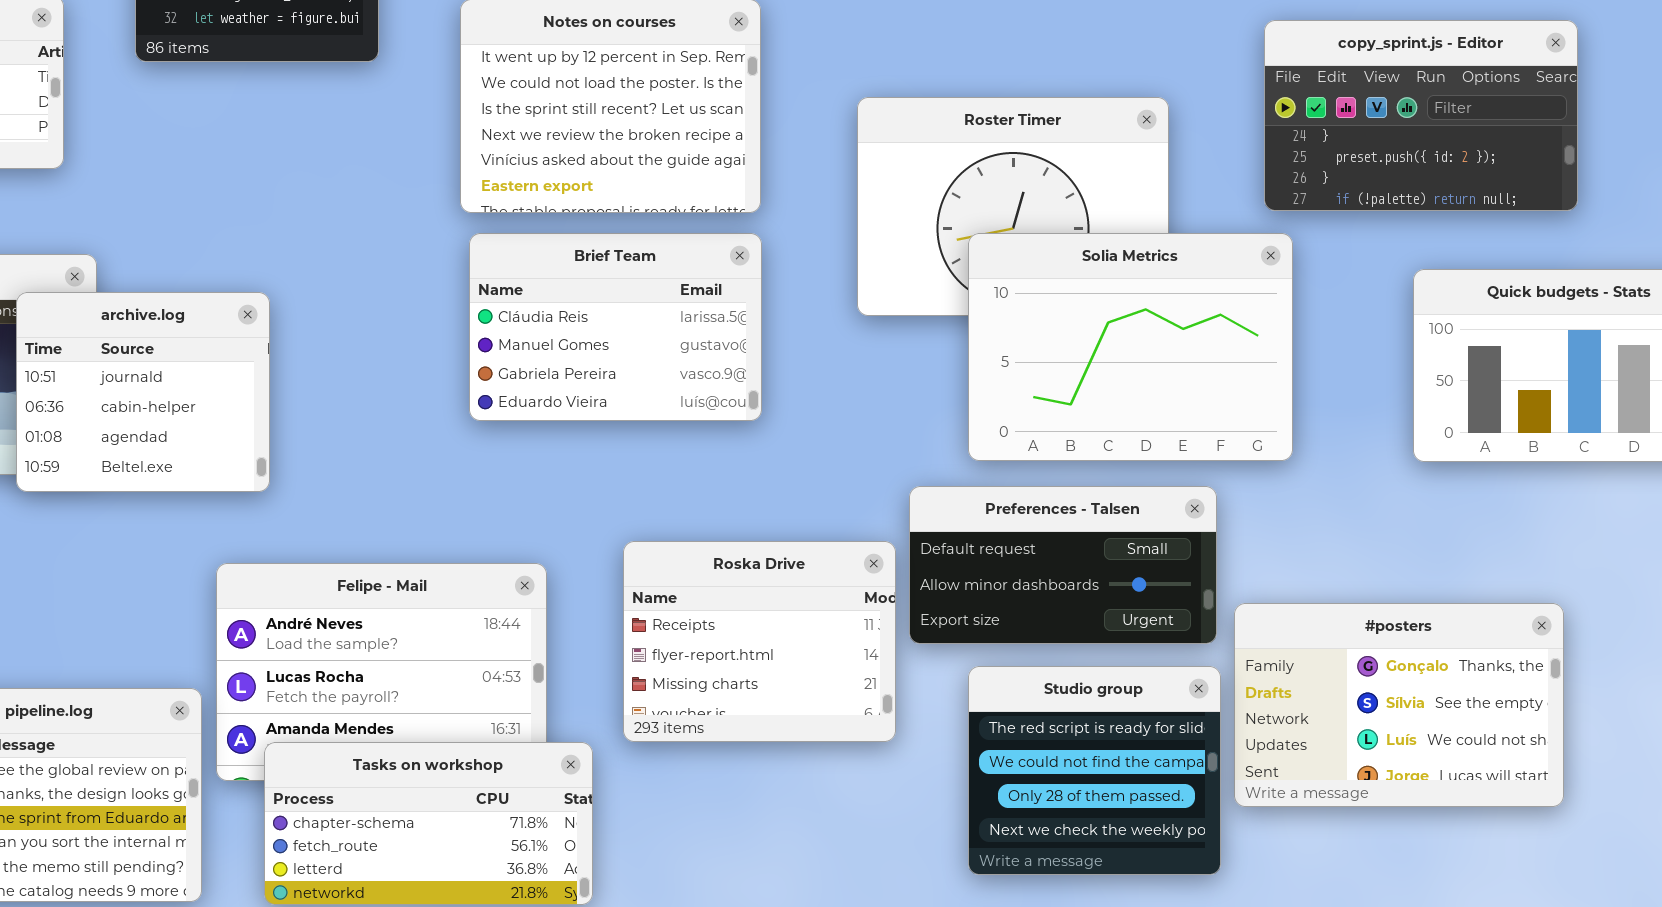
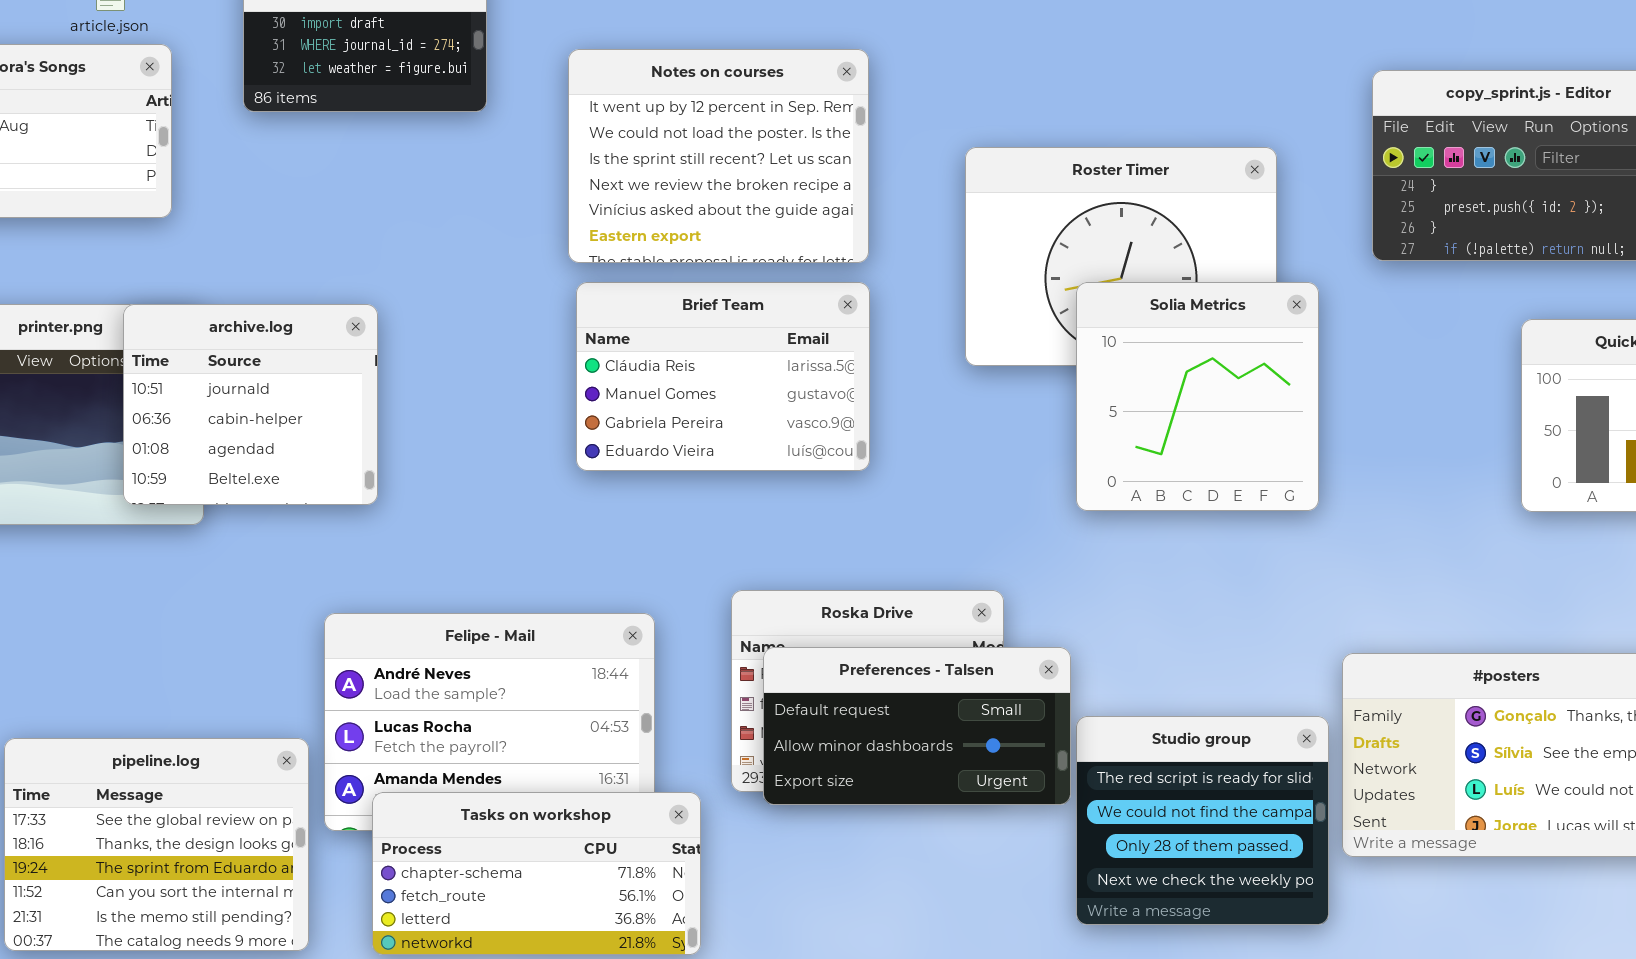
Solia Metrics: [968,233,1293,461] -> [1076,282,1319,511], resized
archive.log: [16,292,270,492] -> [123,304,378,505], moved
Preferences - Talsen: [909,486,1217,644] -> [763,647,1071,805], moved

